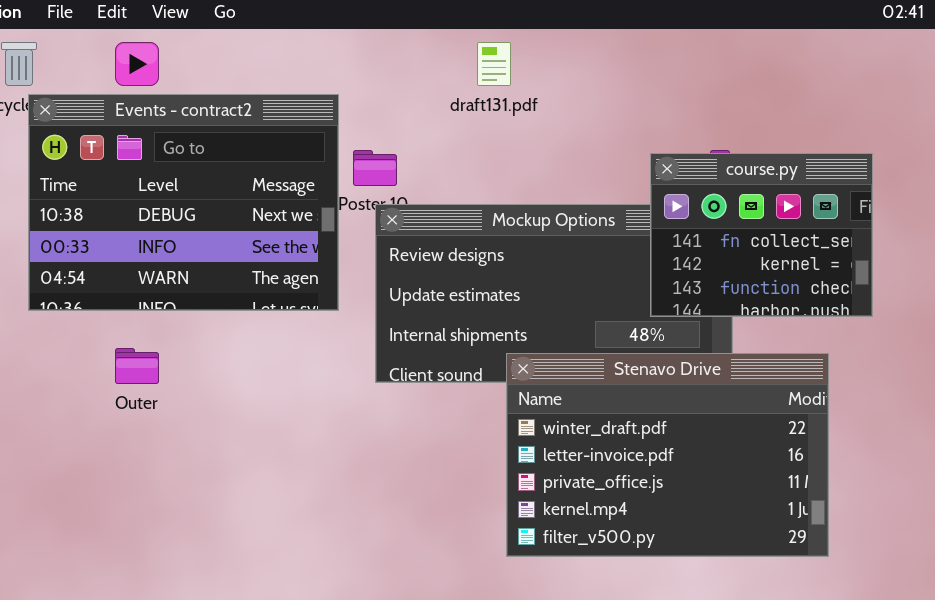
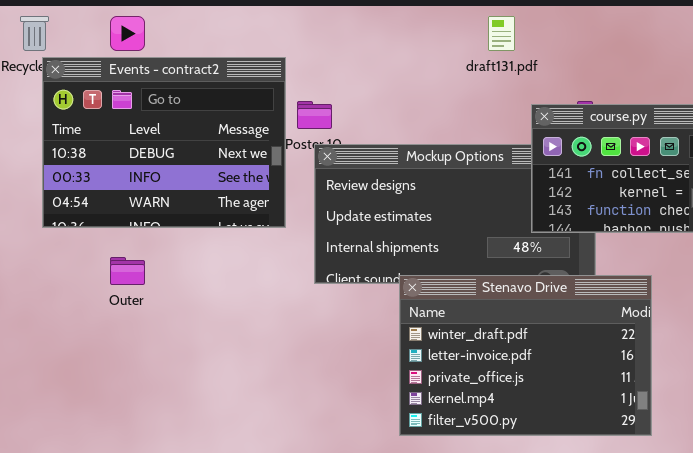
draft131.pdf: [477,42,511,86] -> [488,16,515,51], moved
Stenavo Drive: [506,353,829,557] -> [399,275,652,436], moved

